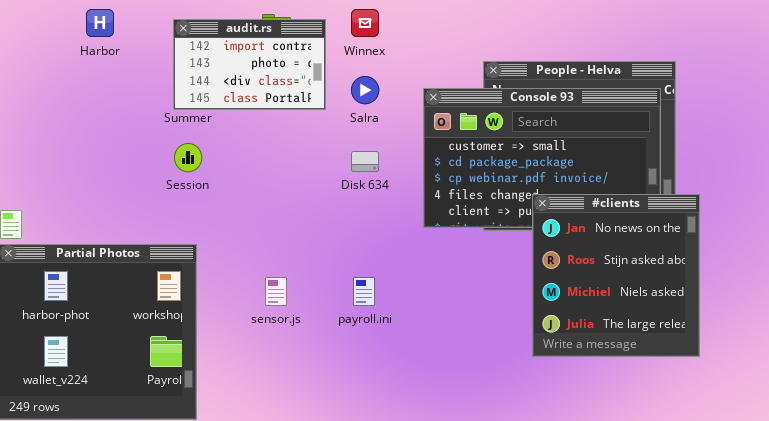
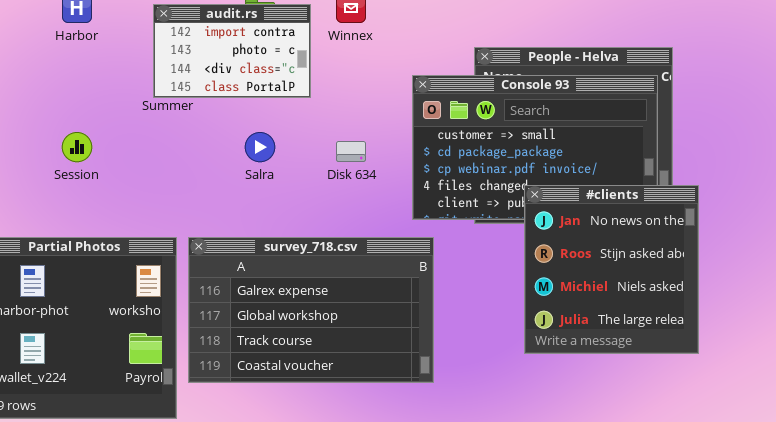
Salra: [351,76,379,104] -> [245,132,275,162], moved
Session: [174,143,202,172] -> [62,132,92,162], moved
survey_718.csv: none -> [188,237,434,383], opened

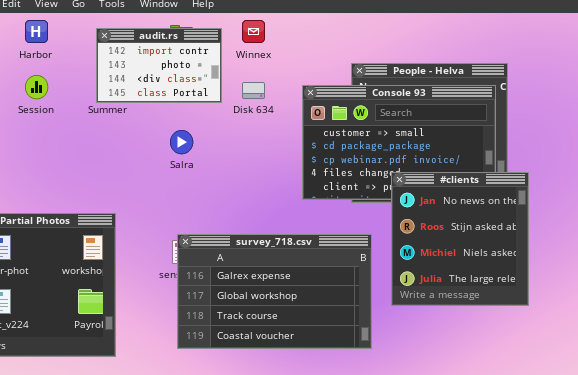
Session: [62,132,92,162] -> [25,75,48,99], moved
Disk 634: [336,141,366,162] -> [242,82,265,99], moved
survey_718.csv: [188,237,434,383] -> [177,234,372,349], moved

